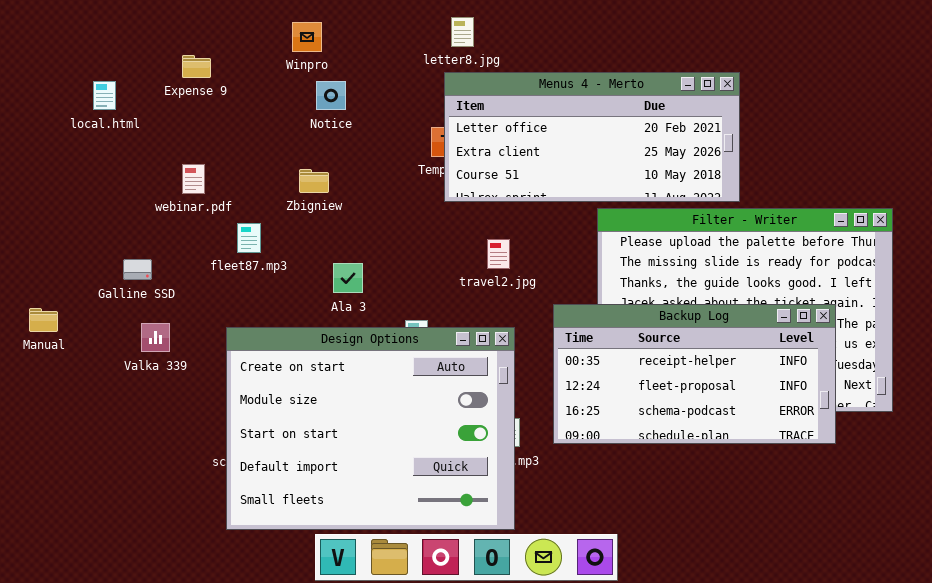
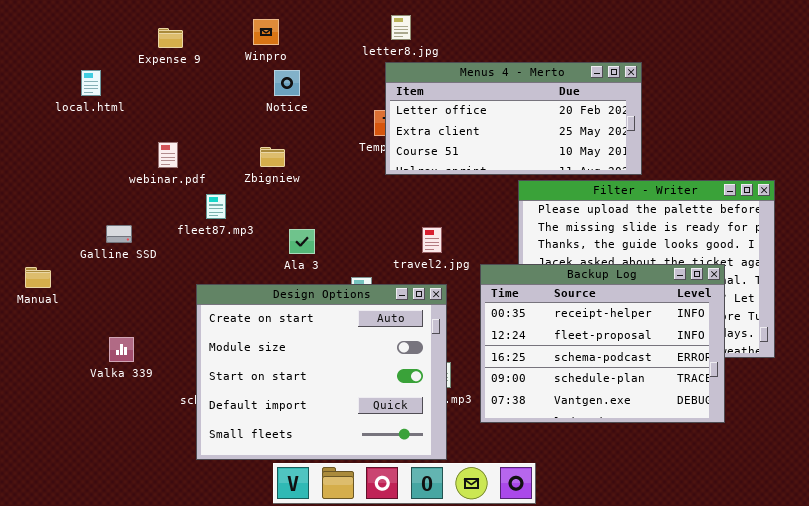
Expense 9: [182,55,211,78] -> [158,28,183,48], moved
travel2.jpg: [487,239,510,269] -> [422,227,442,253], moved
Backup Log: [553,304,836,444] -> [480,264,725,423], resized
Valka 339: [141,323,170,352] -> [109,337,134,362], moved

